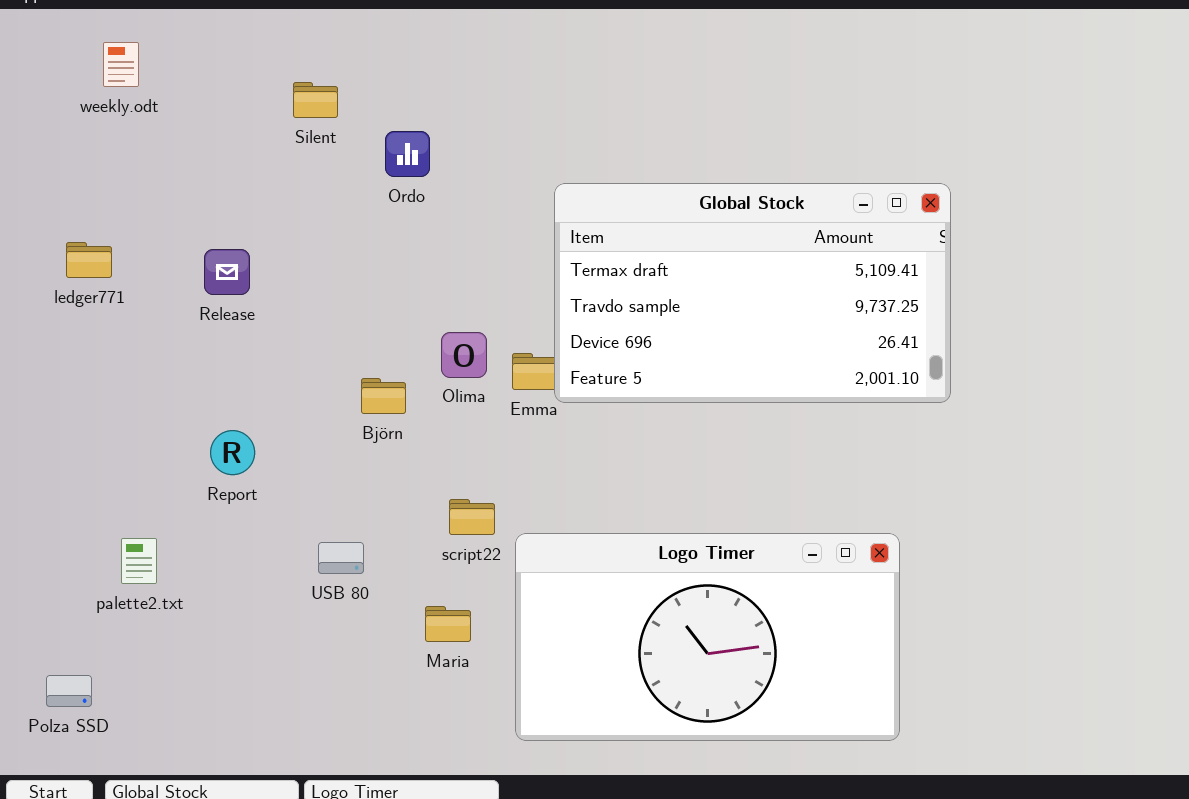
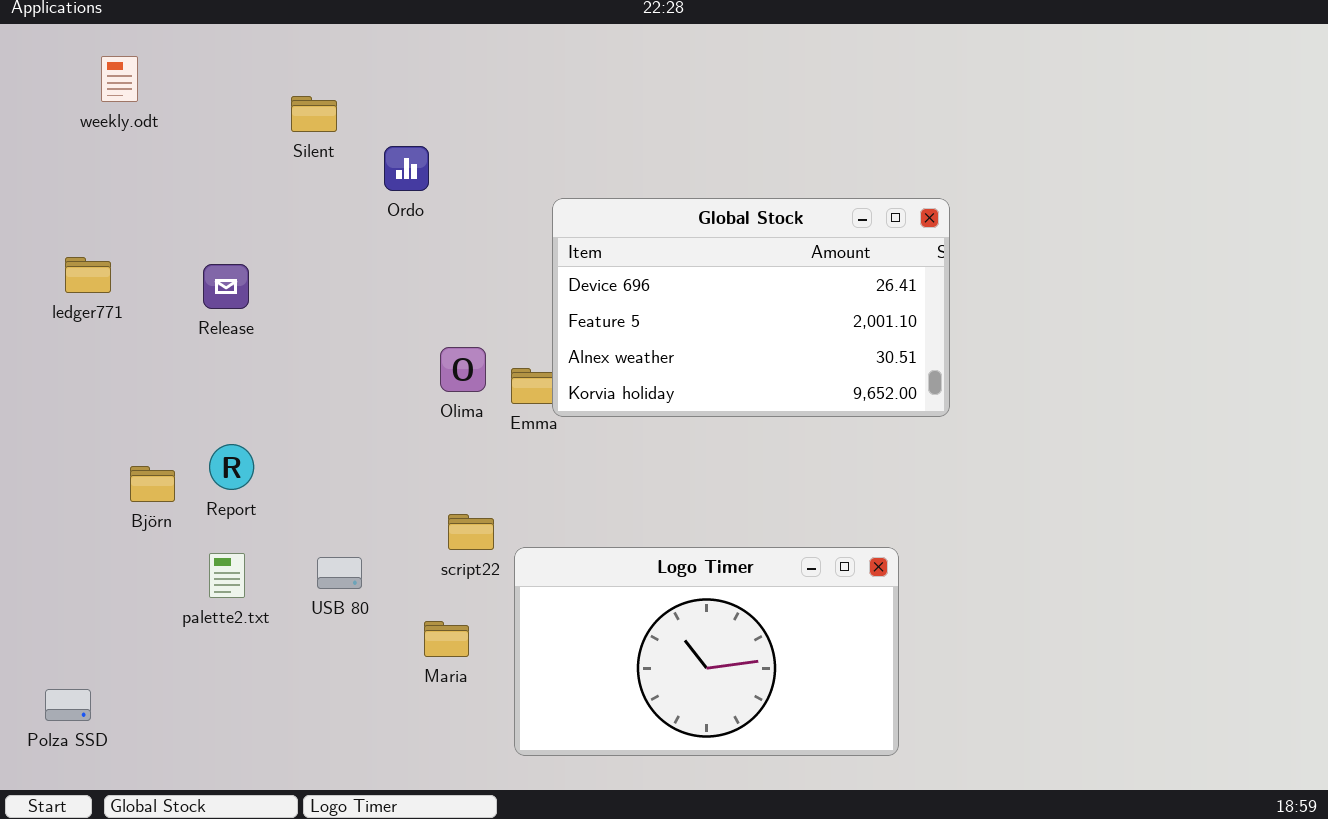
Global Stock: [554,183,951,403] -> [552,198,950,417], scrolled down 2 rows
Björn: [361,378,406,414] -> [130,466,175,502], moved
palette2.txt: [121,538,157,584] -> [209,553,245,598], moved

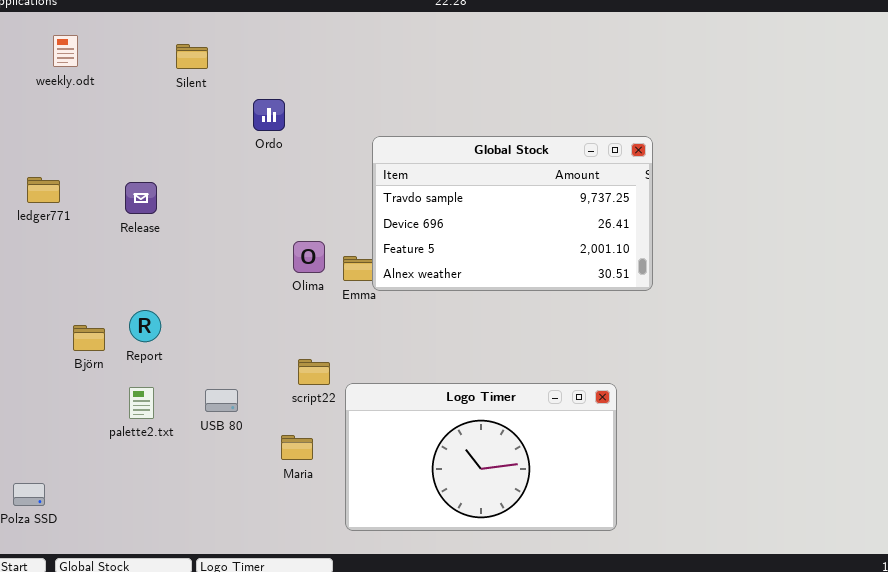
Silent: [291,96,337,132] -> [176,44,208,69], moved
Global Stock: [552,198,950,417] -> [372,136,653,291], scrolled up 1 row

